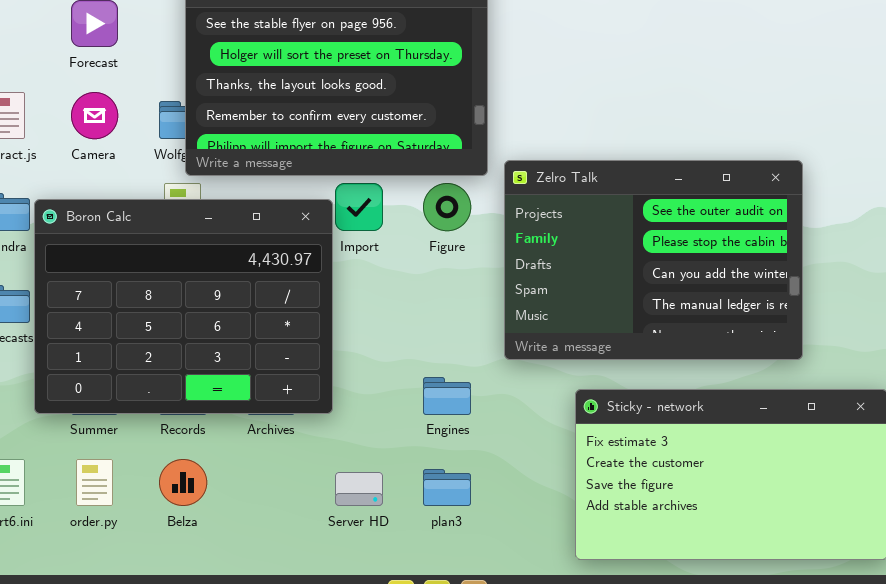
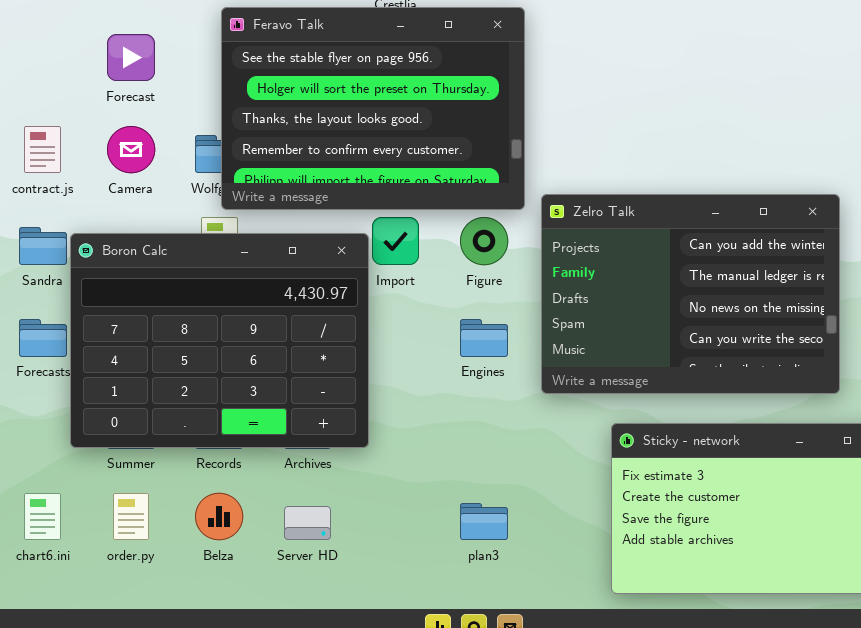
Zelro Talk: [504,160,803,360] -> [541,194,840,394], scrolled down 2 rows
Engines: [423,377,471,415] -> [460,319,508,357], moved
Server HD: [335,472,383,506] -> [284,506,331,540], moved

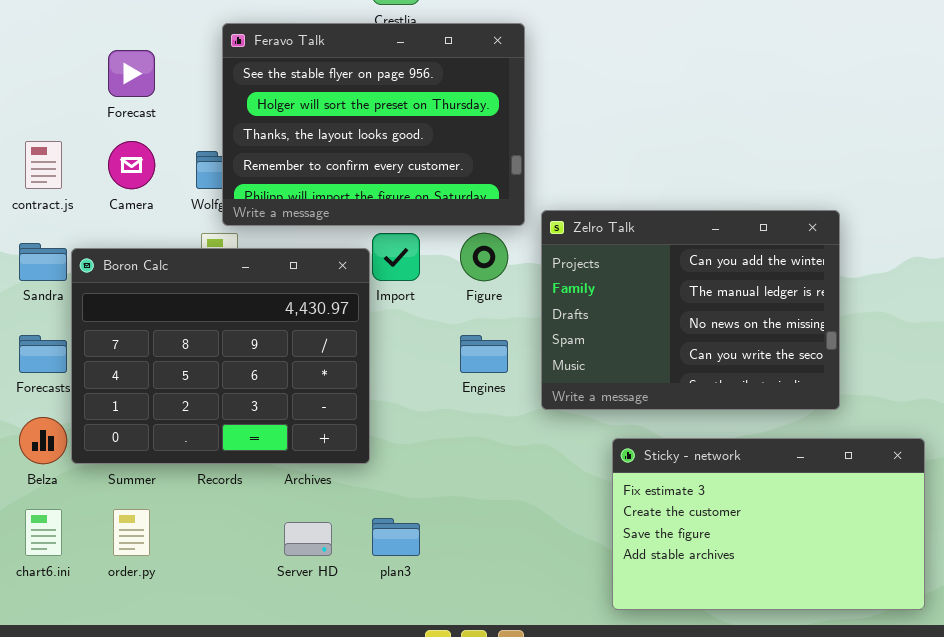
Belza: [195,493,243,540] -> [19,417,67,464], moved
plan3: [460,503,508,540] -> [372,518,420,556], moved

